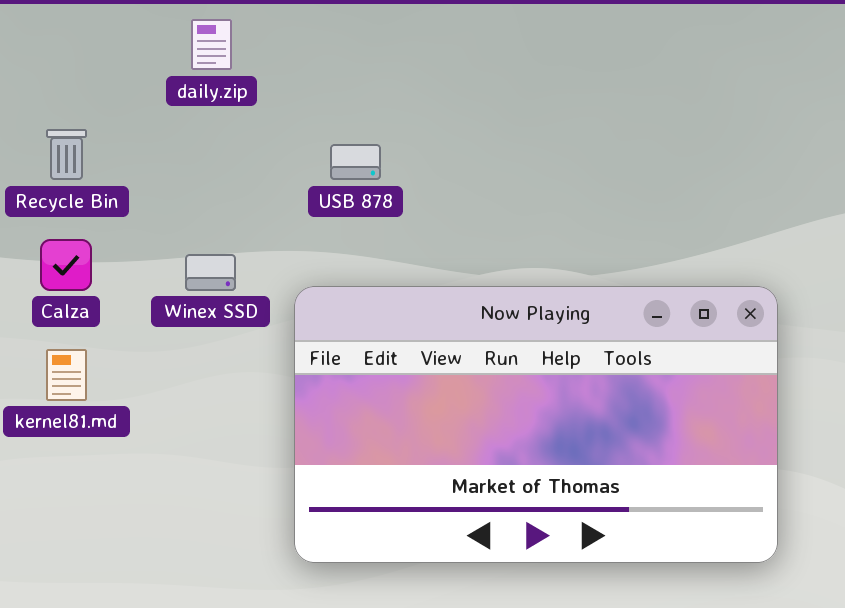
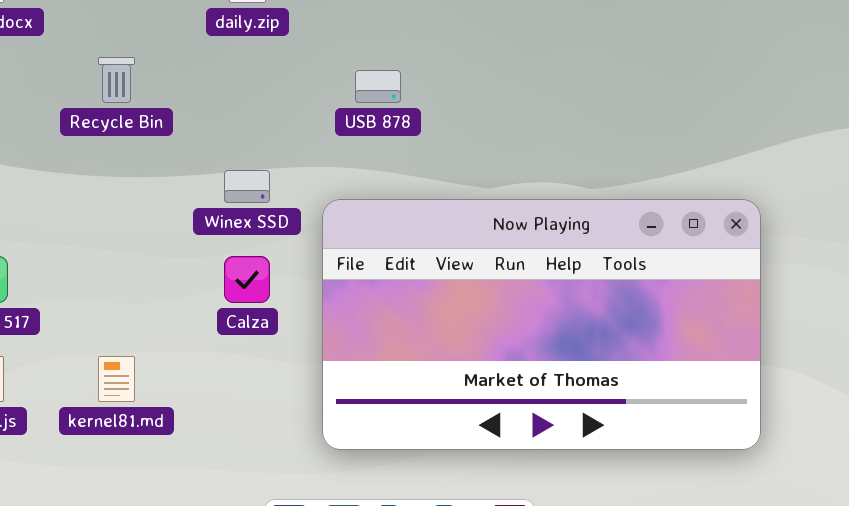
Calza: [40,239,92,291] -> [224,256,270,303], moved
kernel81.md: [46,349,87,401] -> [98,356,135,402], moved

